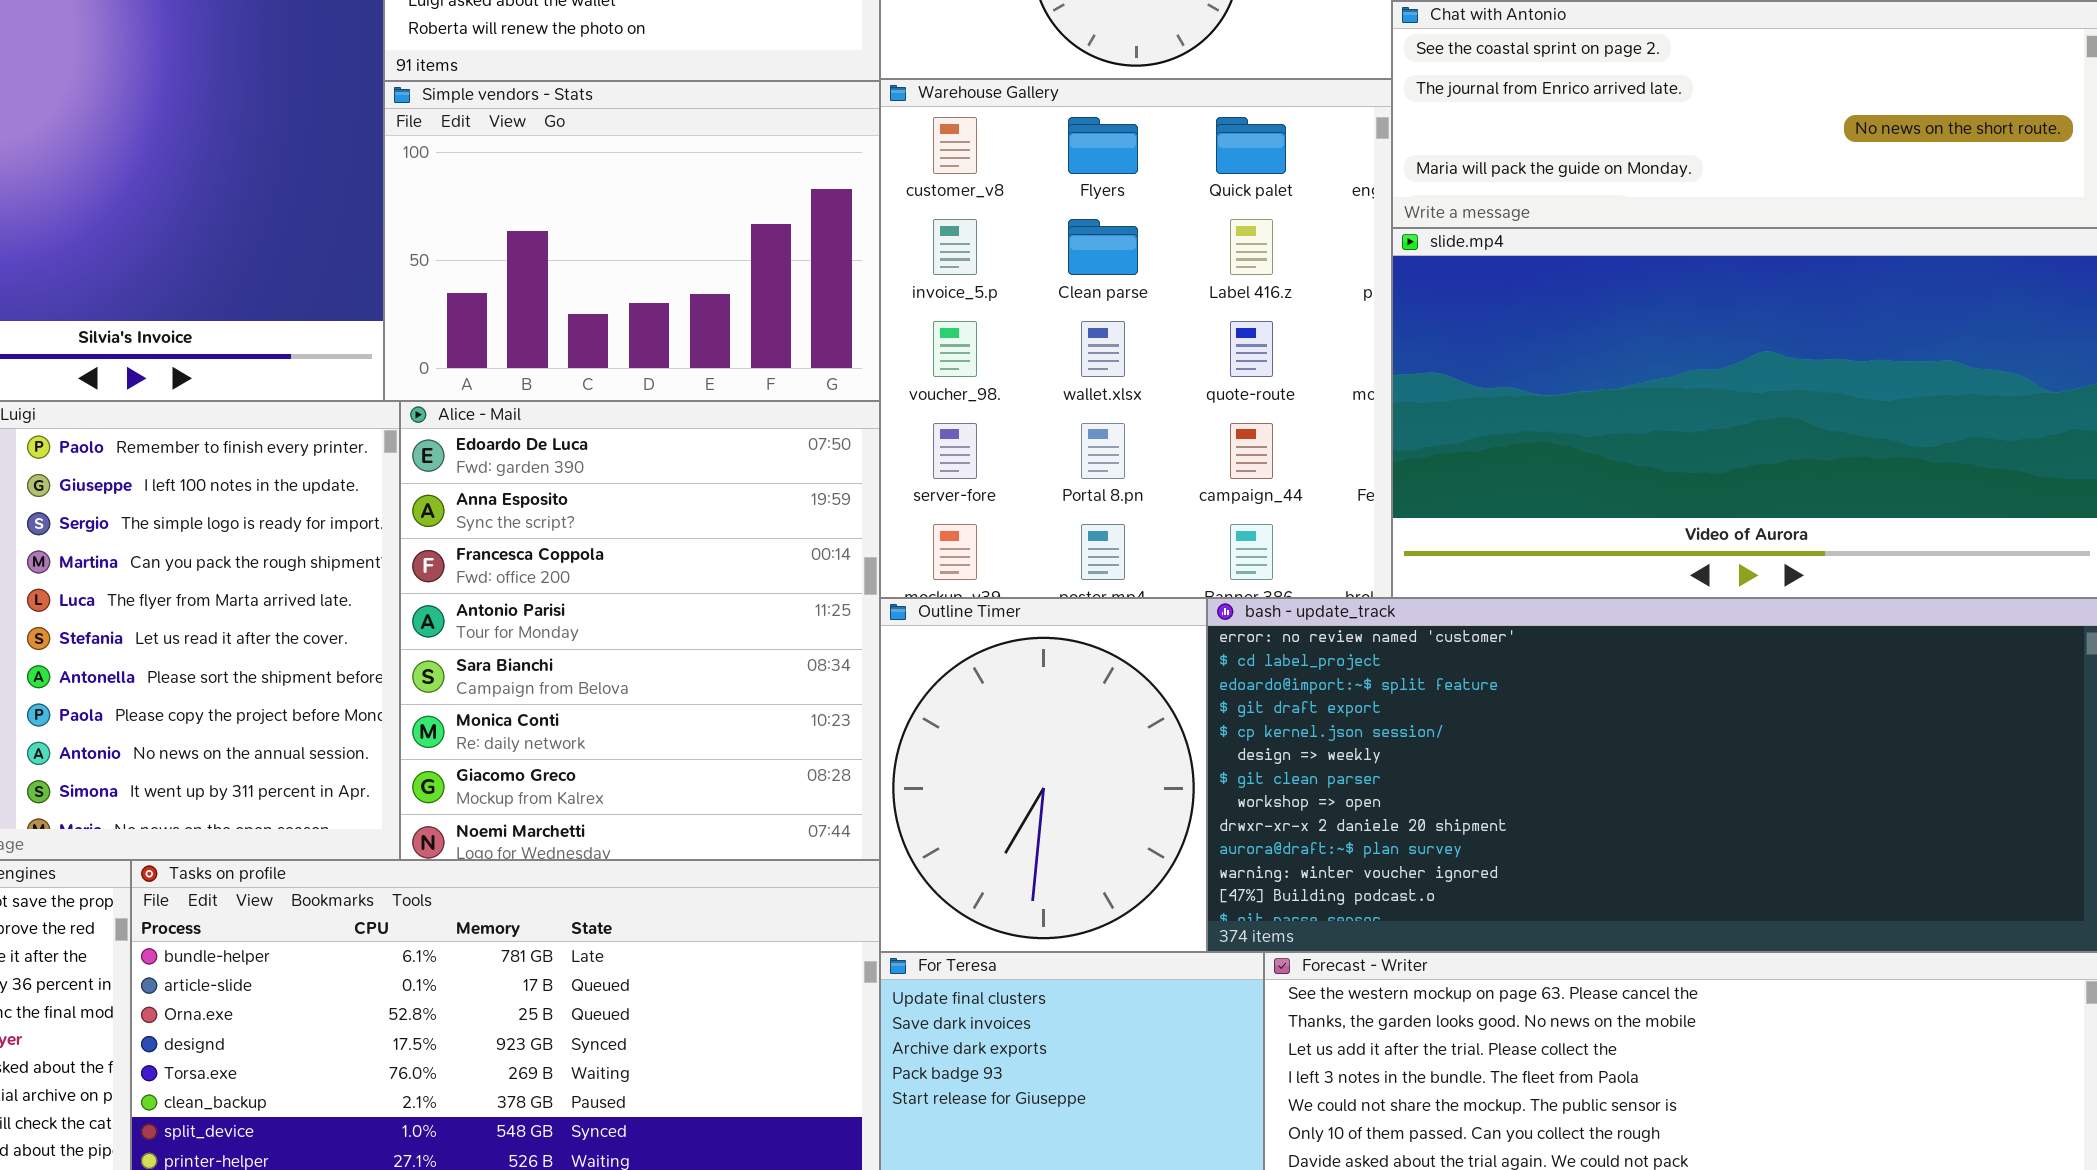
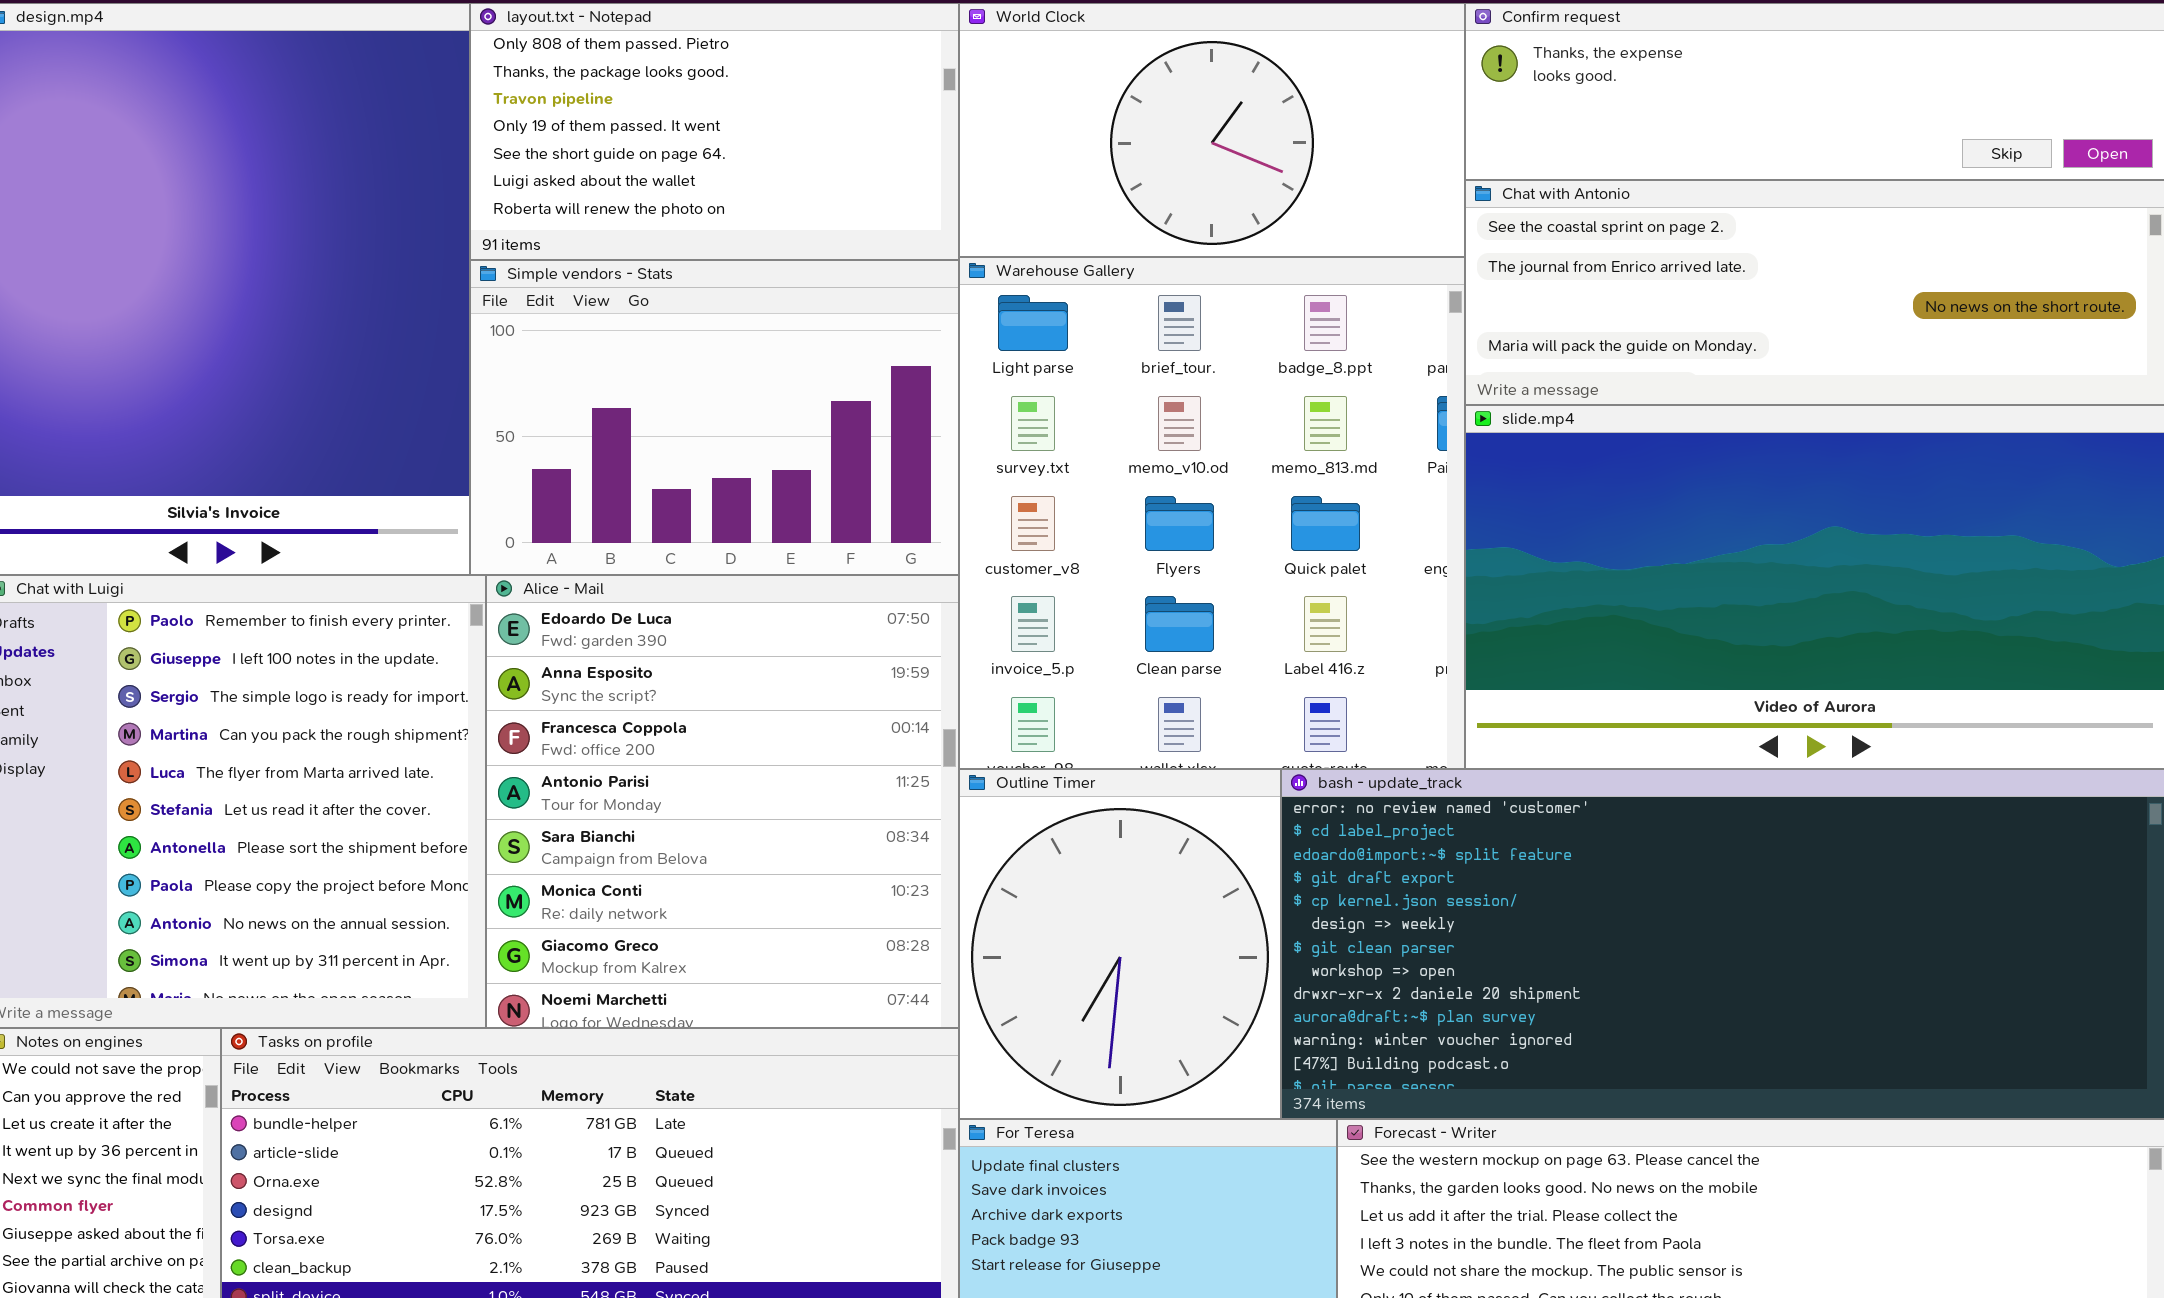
Warehouse Gallery: [880,79,1392,598] -> [959,257,1465,769], scrolled up 2 rows

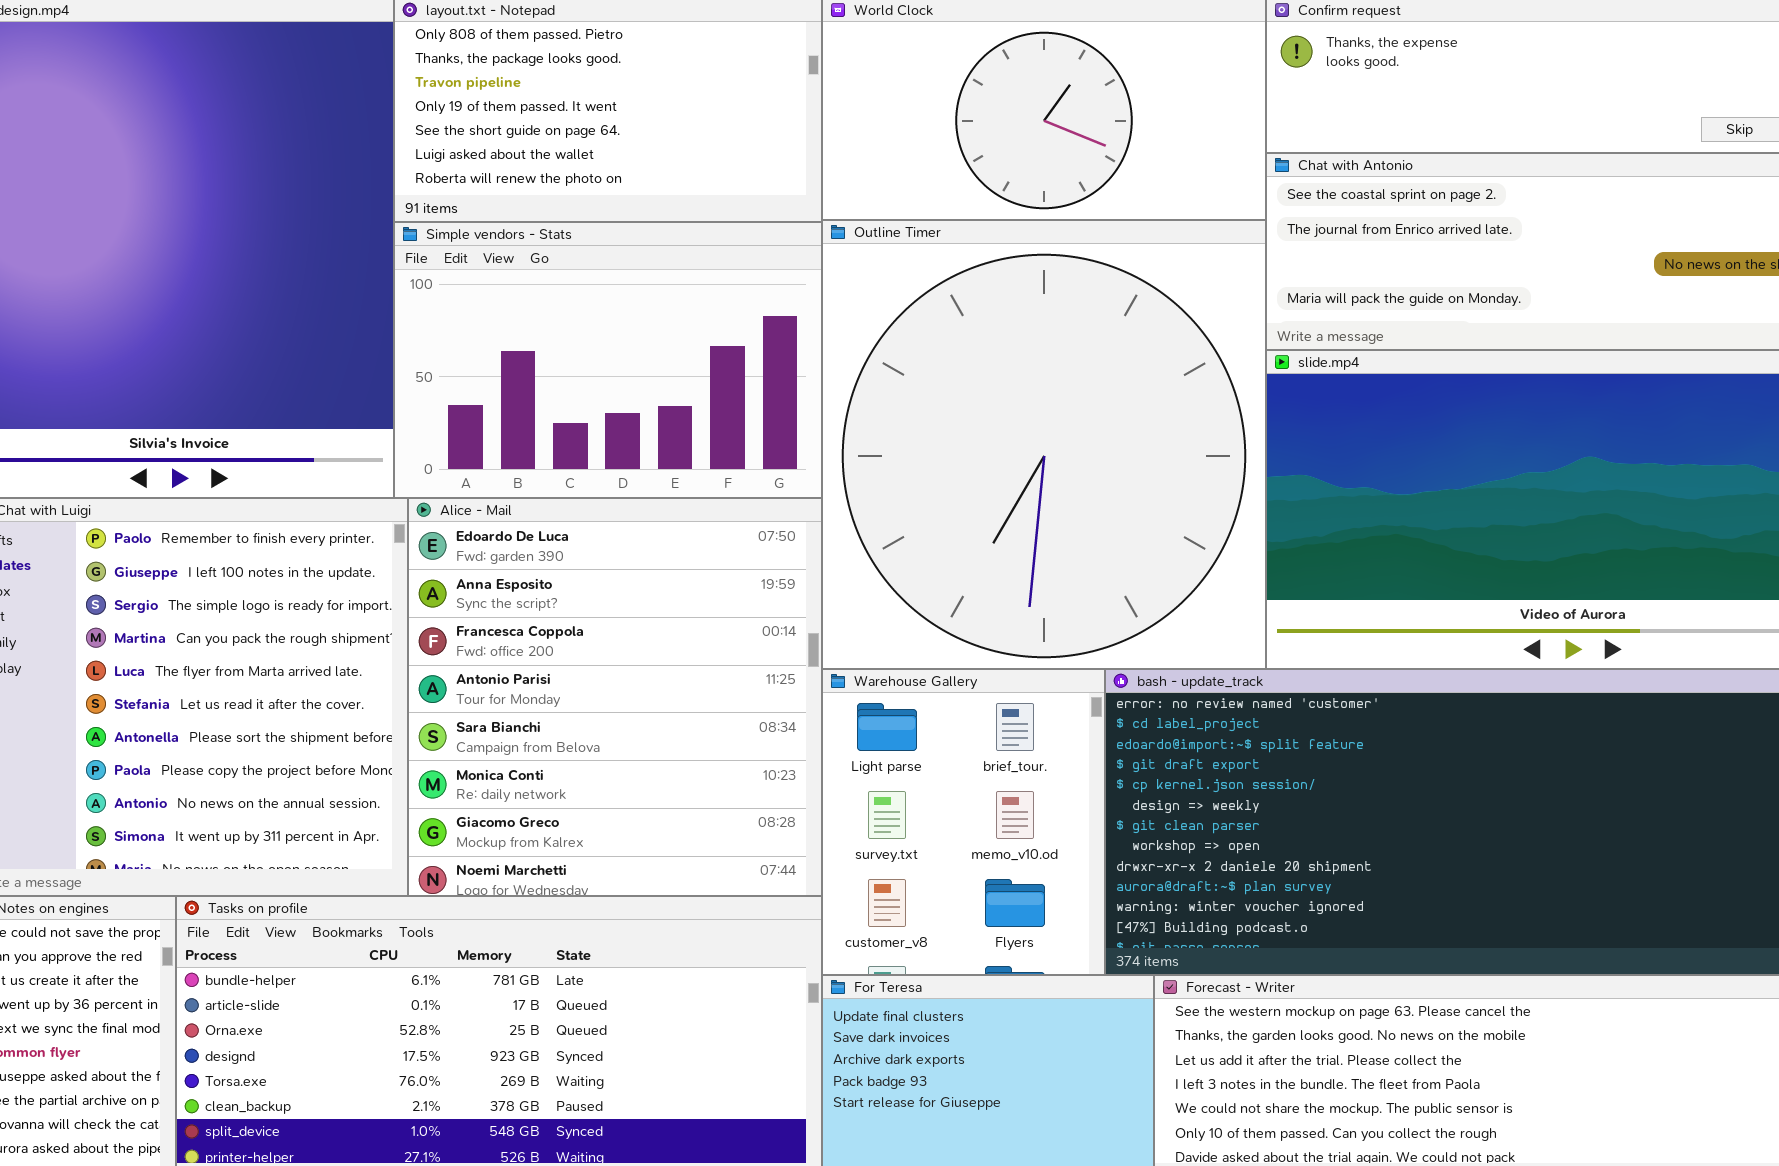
Warehouse Gallery: [959,257,1465,769] -> [822,669,1105,975], moved, resized
Outline Timer: [959,769,1281,1119] -> [822,220,1266,669], moved, resized

